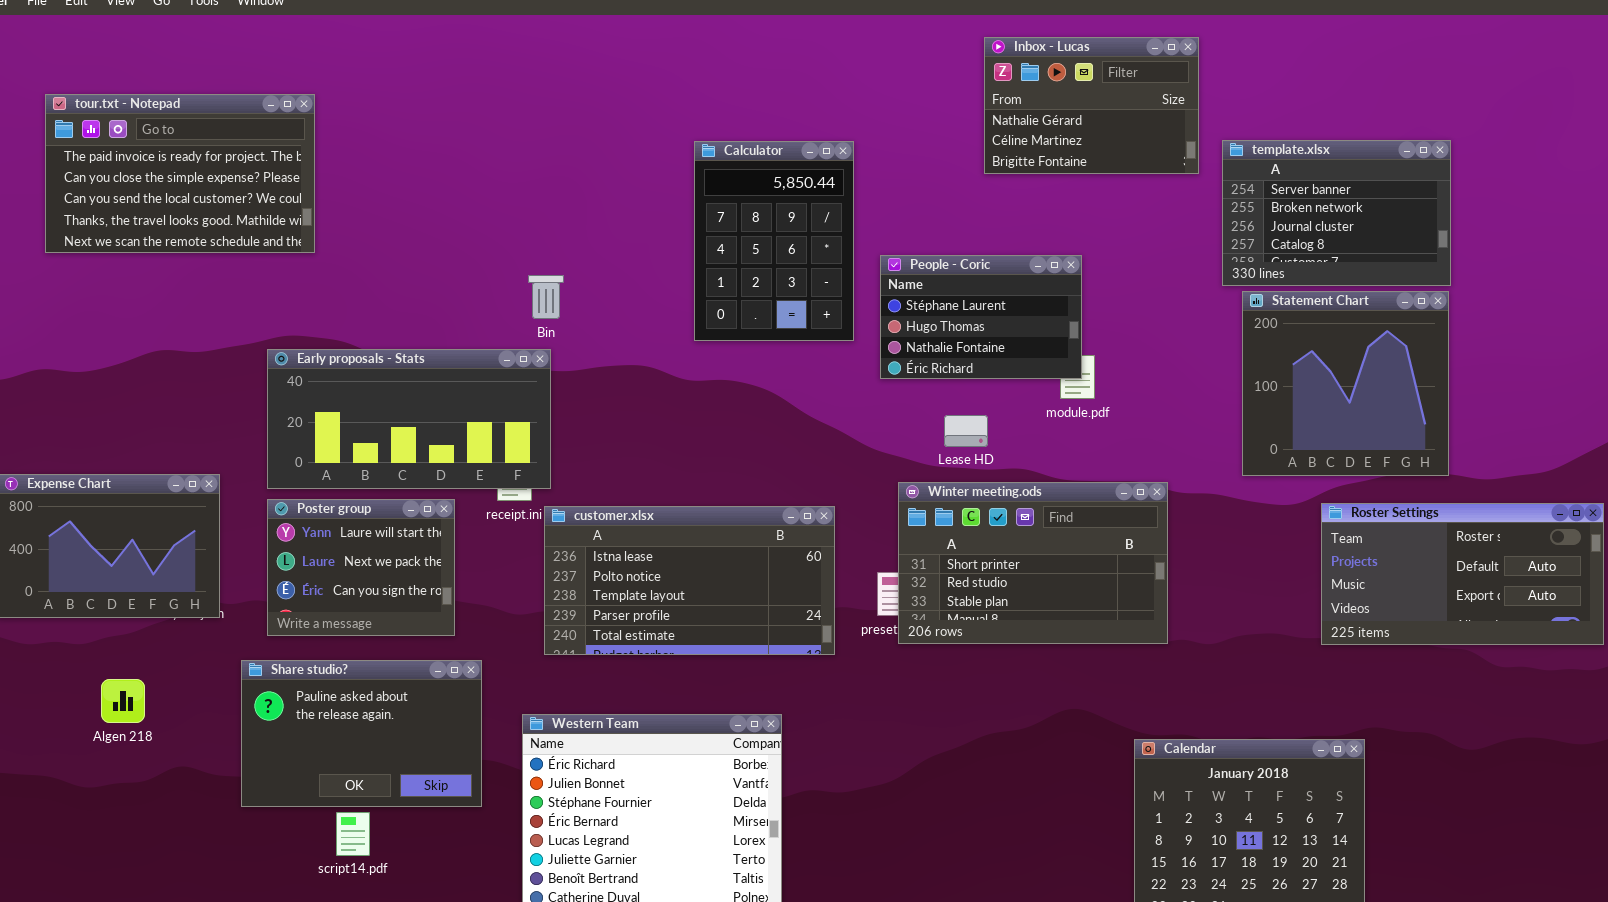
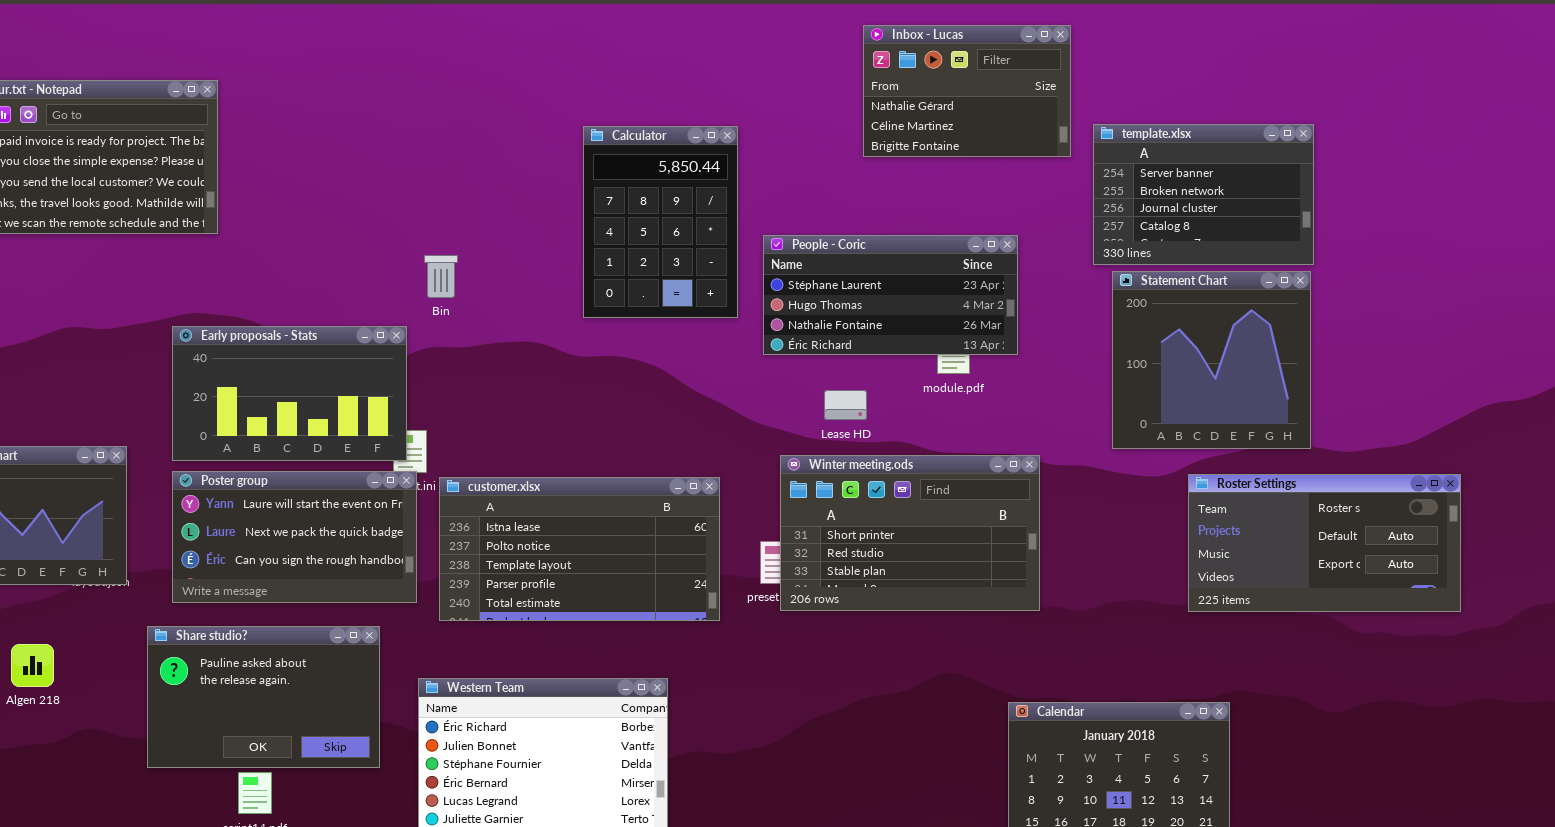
People - Coric: [880,255,1082,379] -> [763,235,1018,355], resized
Early proposals - Stats: [267,349,551,489] -> [172,326,407,461], resized
Poster group: [267,499,455,636] -> [172,471,417,603], resized

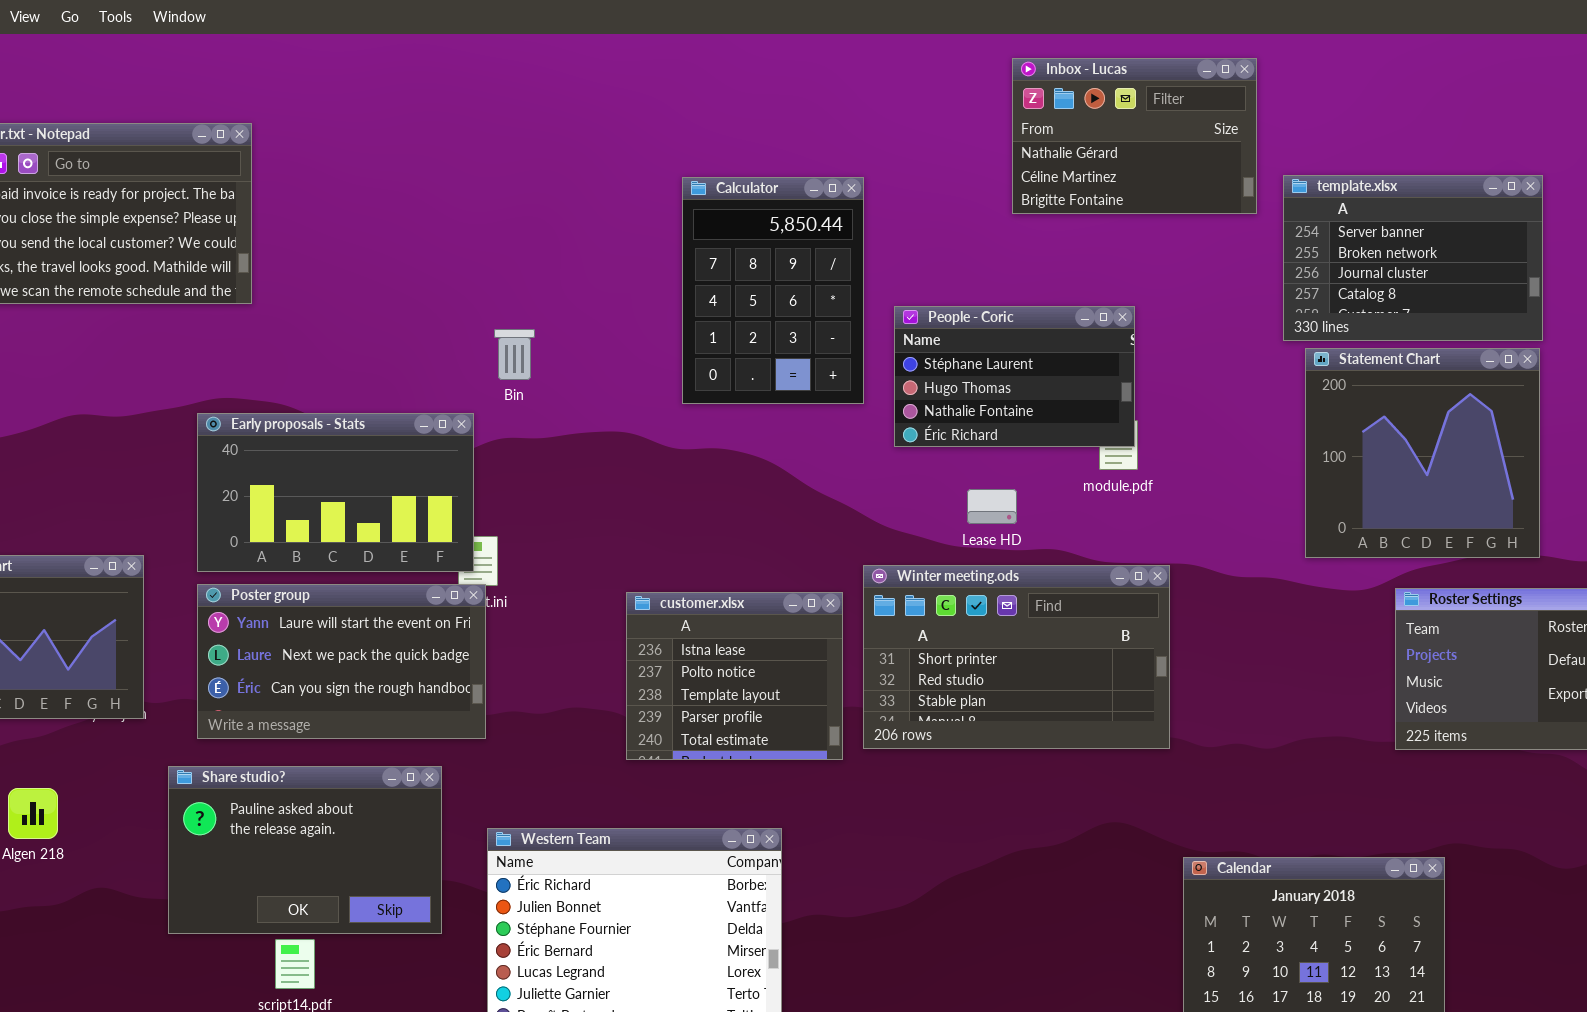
People - Coric: [763,235,1018,355] -> [894,306,1135,447], resized
Winter meeting.ods: [780,455,1040,611] -> [863,565,1170,749], moved
customer.xlsx: [439,477,720,621] -> [626,592,843,760], resized

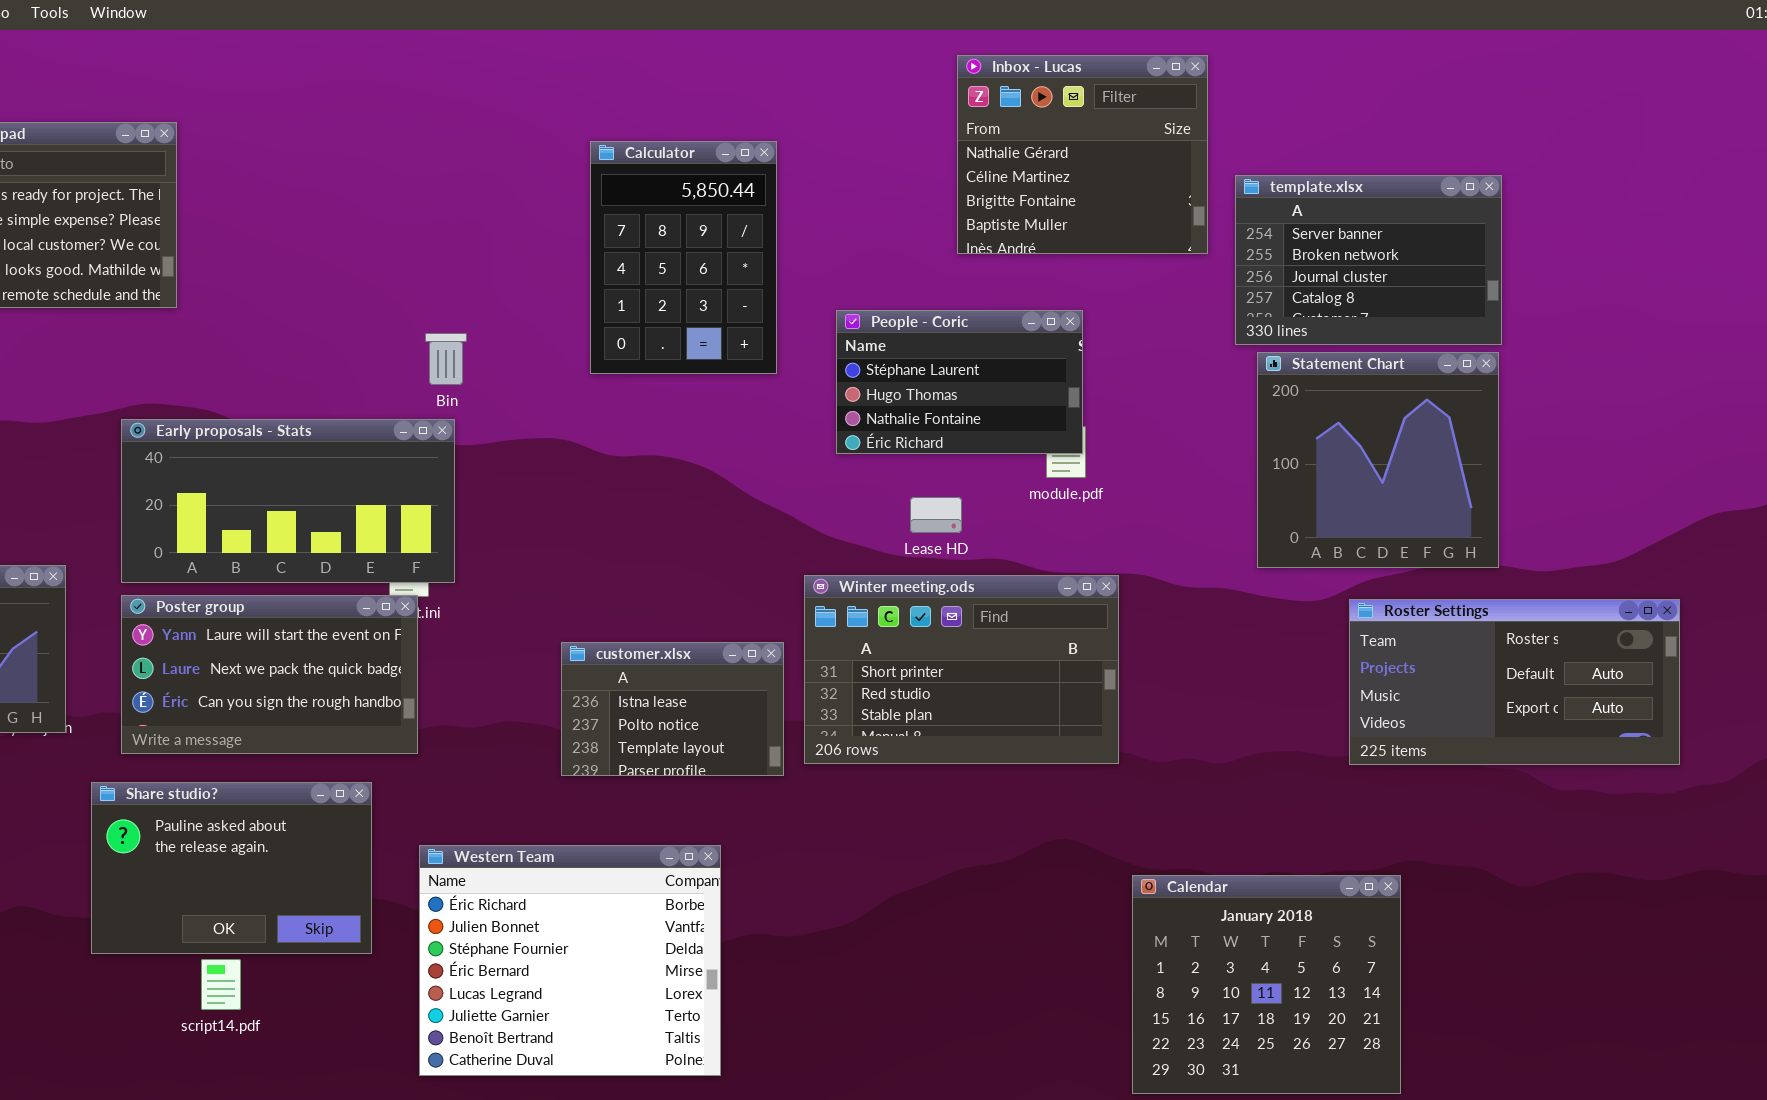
Inbox - Lucas: [1012,58,1257,214] -> [957,55,1208,254], resized
Calculator: [682,177,864,404] -> [590,141,777,374], moved
Early proposals - Stats: [197,413,474,572] -> [121,419,455,583], resized
customer.xlsx: [626,592,843,760] -> [561,642,784,776], resized

